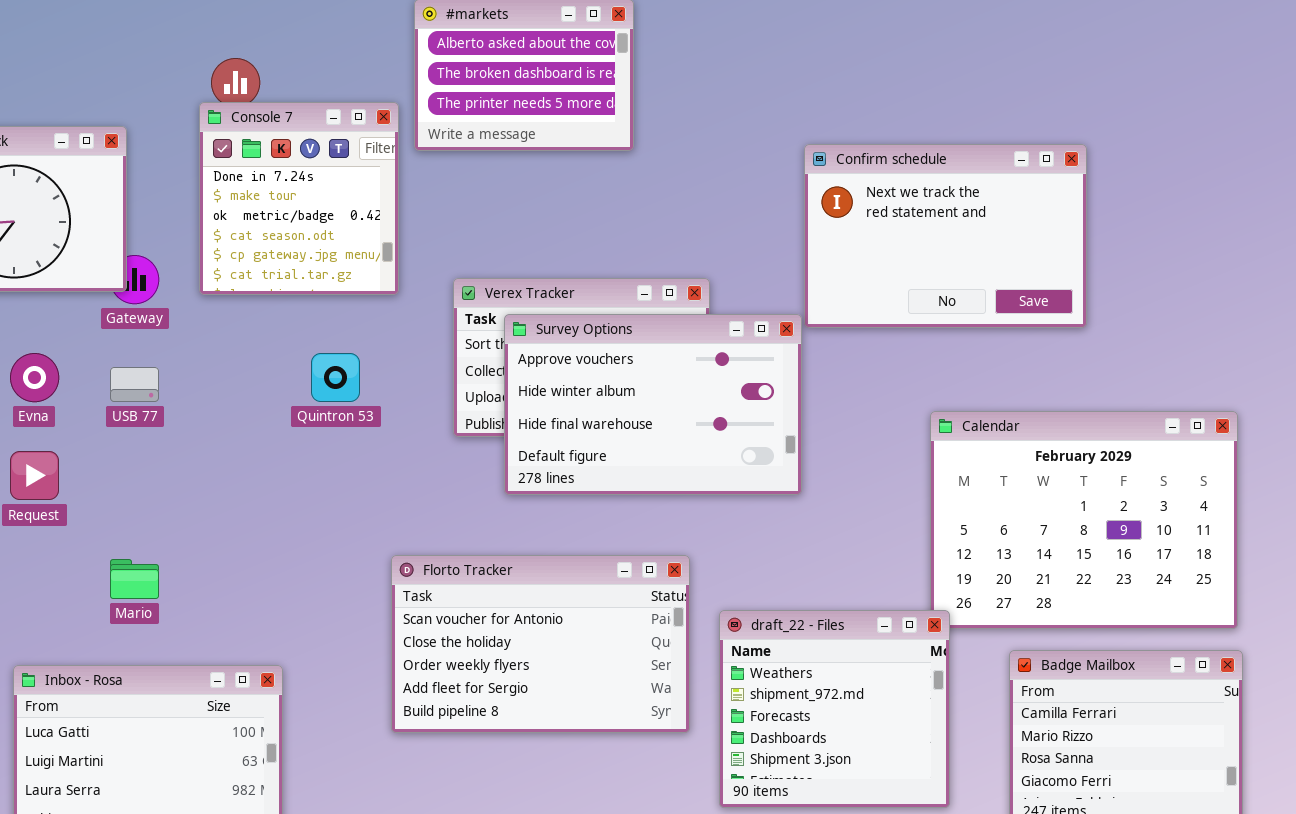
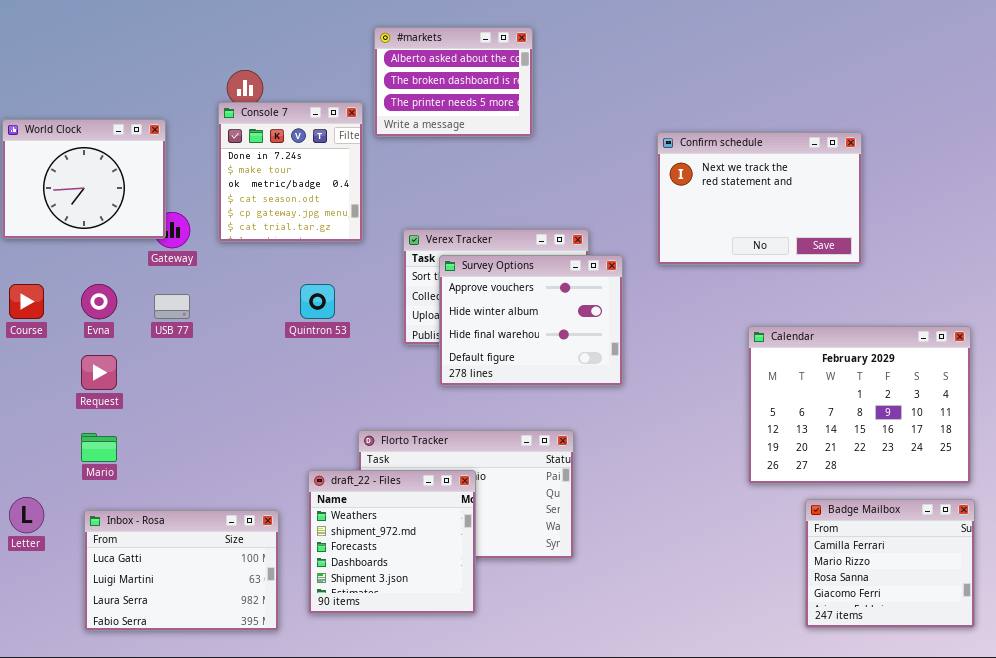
Survey Options: [504,314,802,495] -> [439,255,623,386], resized
Mario: [110,559,159,599] -> [81,433,117,462], moved
draft_22 - Files: [719,610,950,808] -> [308,470,476,614], moved

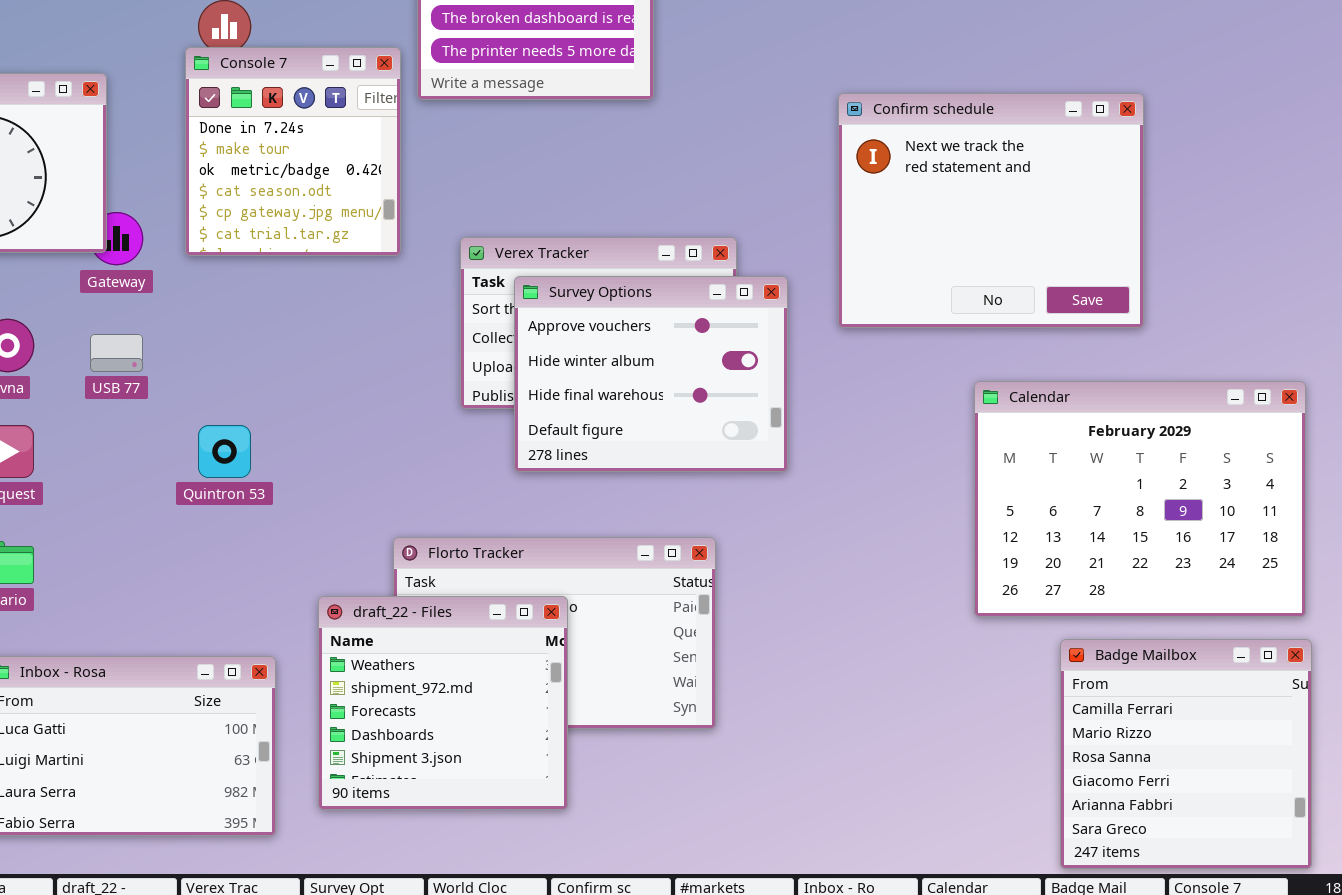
Confirm schedule: [657,132,862,265] -> [838,93,1144,328], resized
Quintron 53: [300,284,335,319] -> [198,425,251,478], moved
Badge Mailbox: [805,499,975,628] -> [1060,639,1312,869], resized

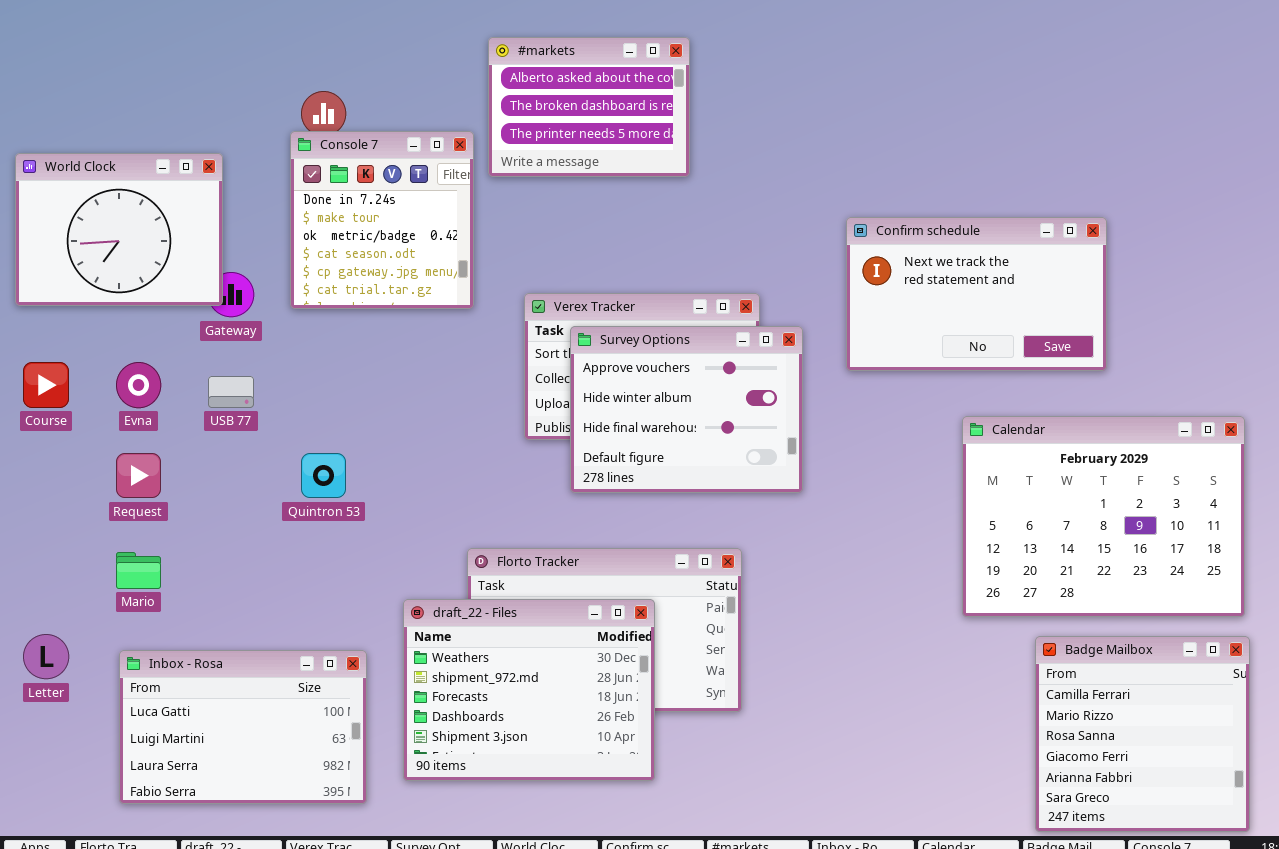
Confirm schedule: [838,93,1144,328] -> [846,217,1107,371], resized
draft_22 - Files: [318,596,568,810] -> [403,599,655,781], resized

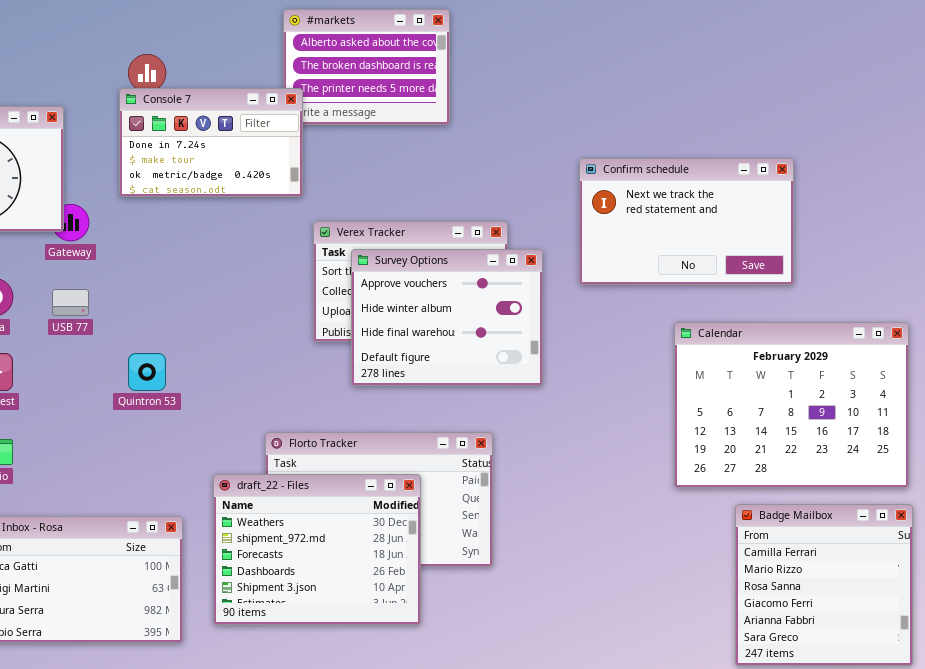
Console 7: [290,131,474,309] -> [119,88,303,197], resized

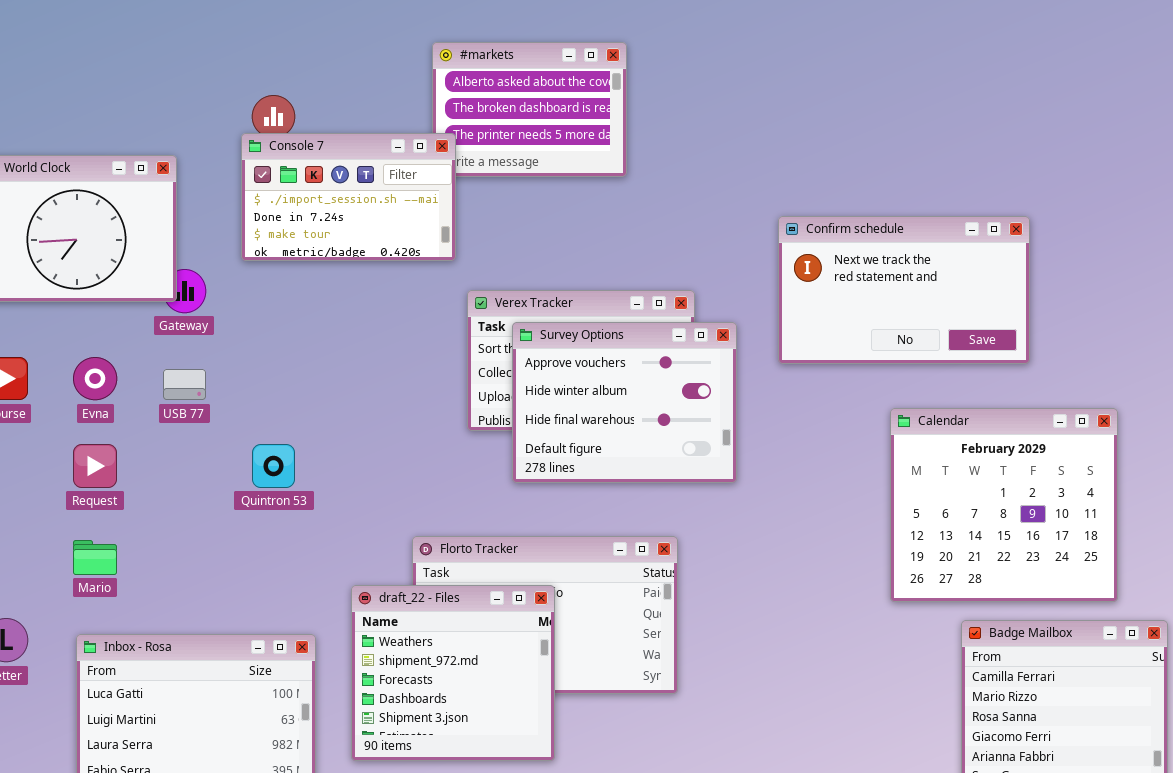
Console 7: [119,88,303,197] -> [241,133,456,261], scrolled up 1 row
Calendar: [674,322,909,488] -> [890,408,1118,602], resized
draft_22 - Files: [213,474,421,625] -> [351,585,555,761], resized

